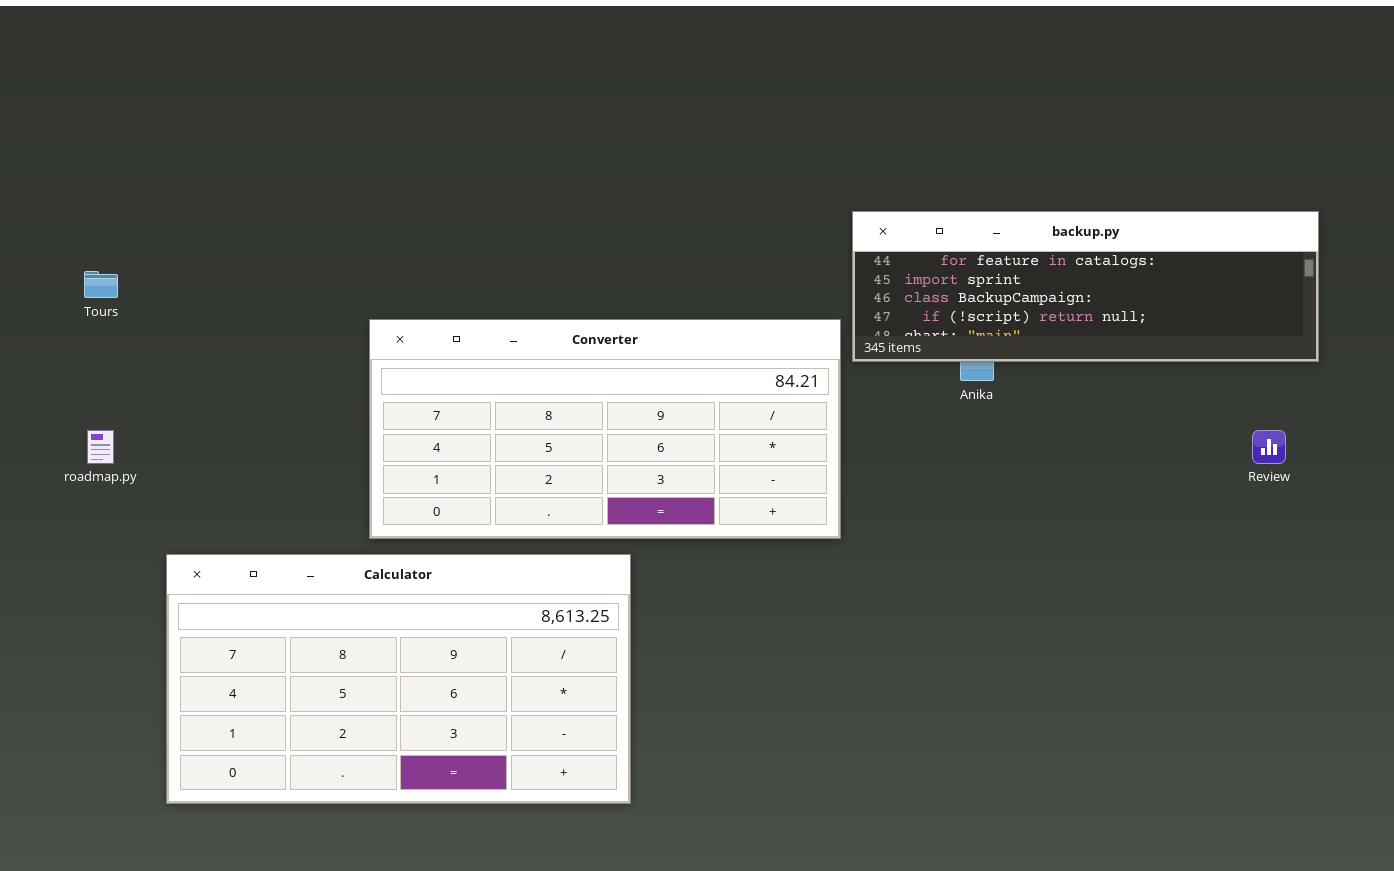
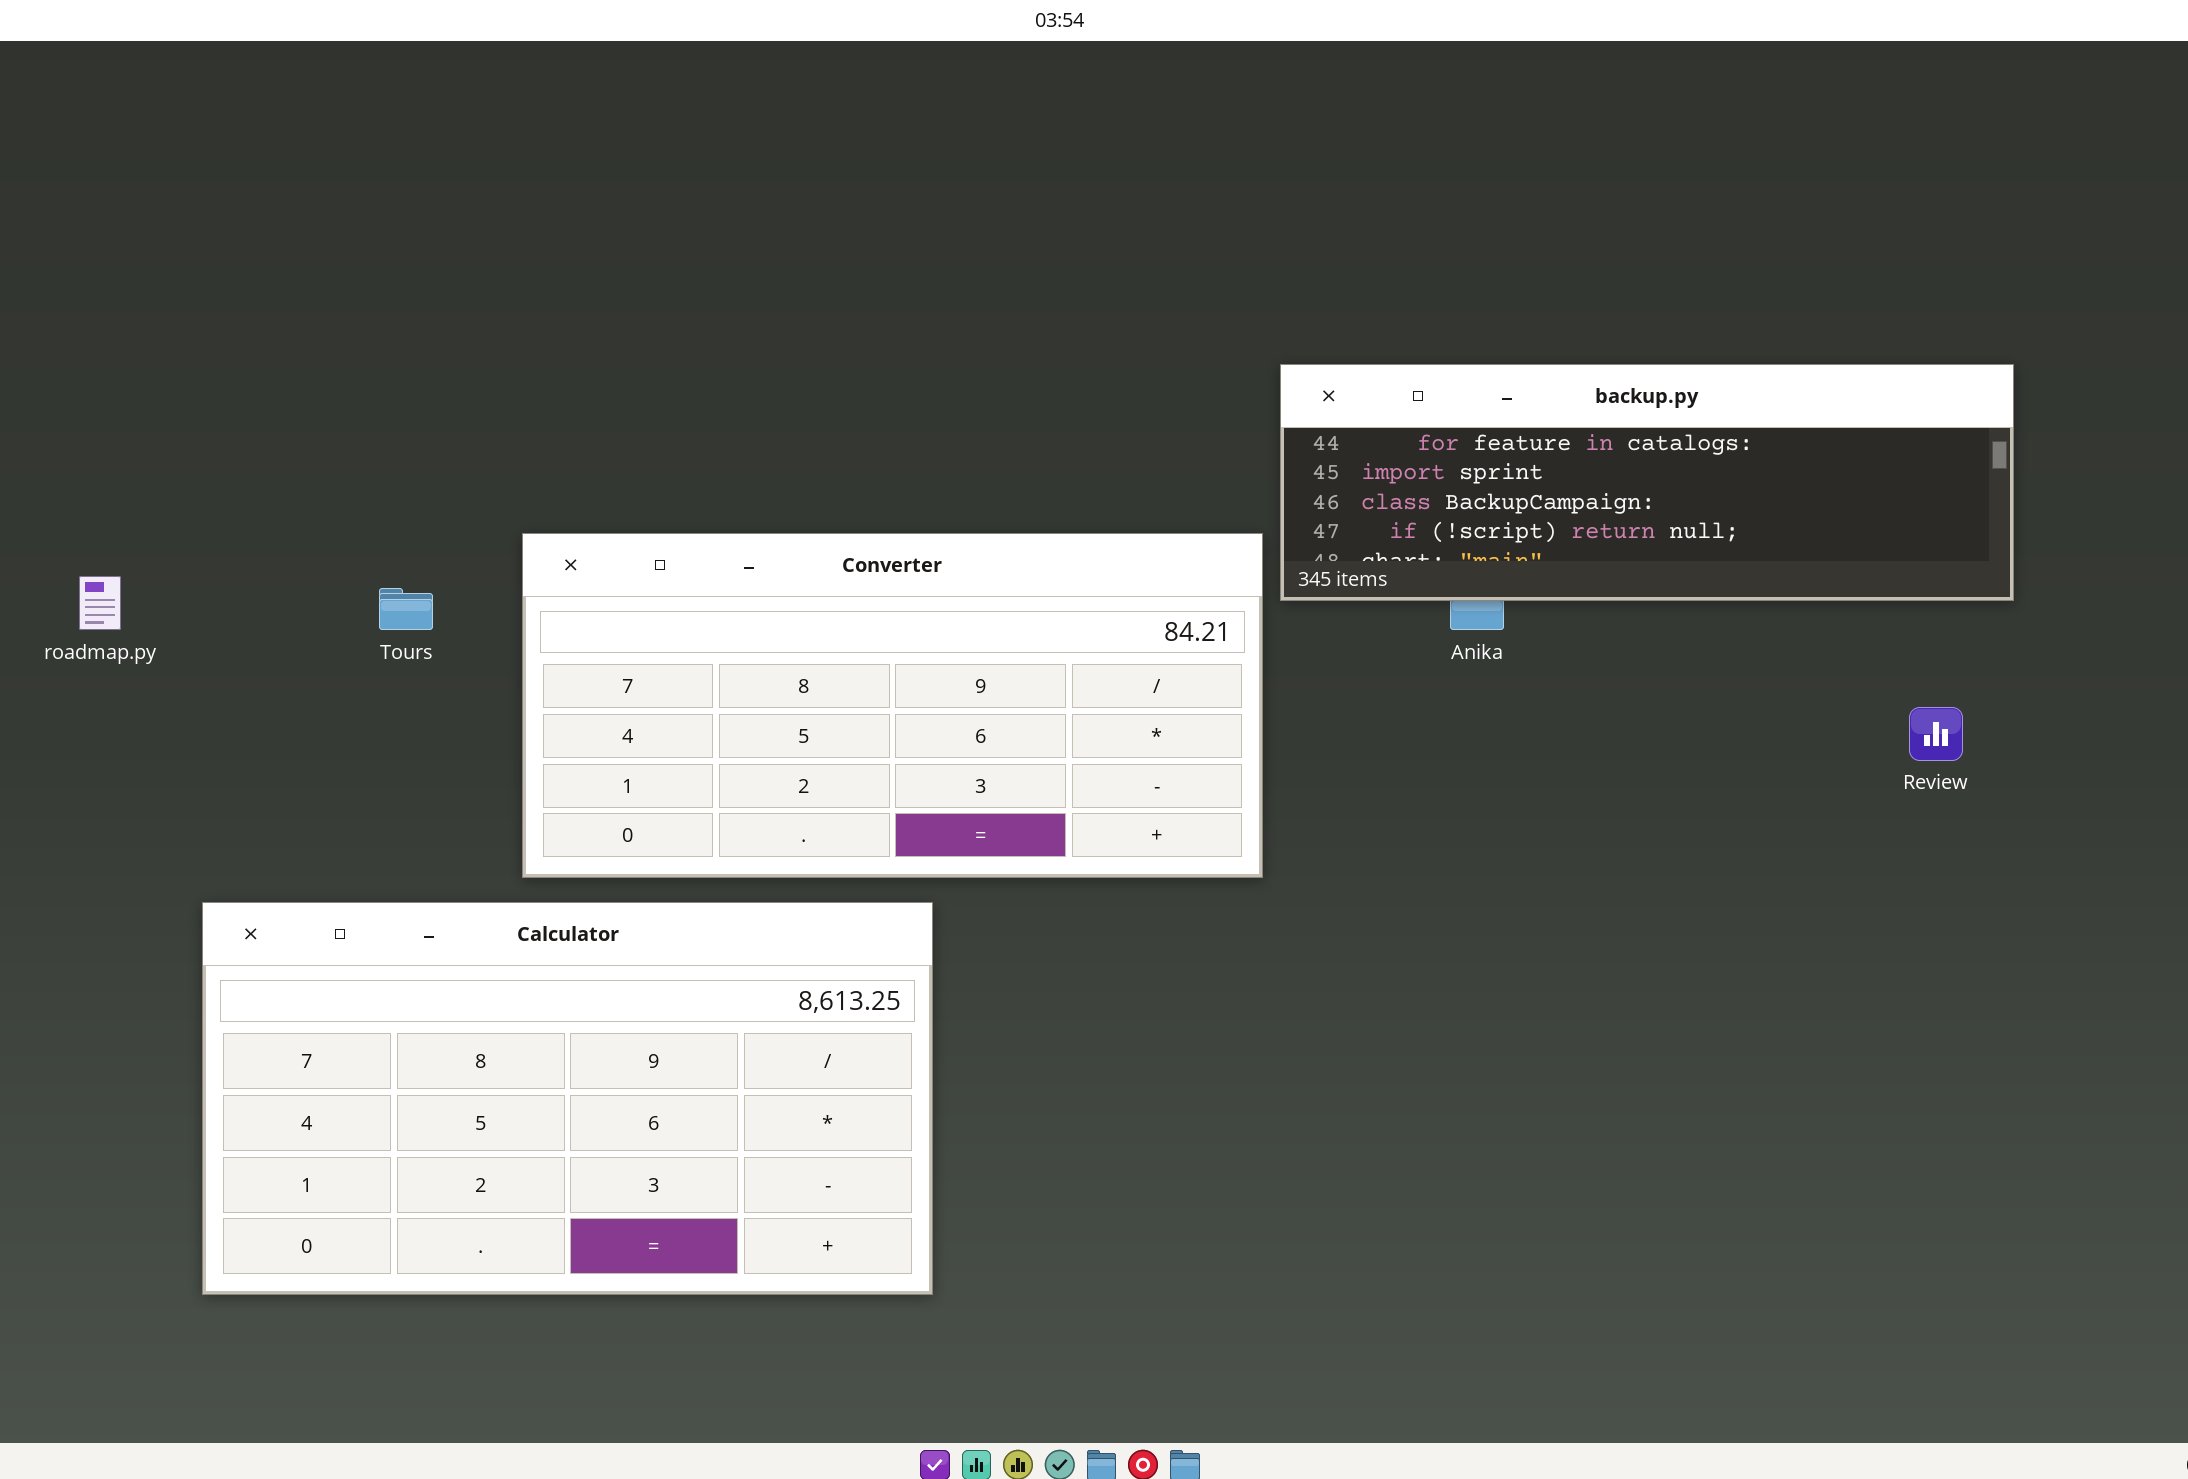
Tours: [84,271,118,298] -> [379,588,433,630], moved
roadmap.py: [87,430,114,464] -> [79,576,121,630], moved

